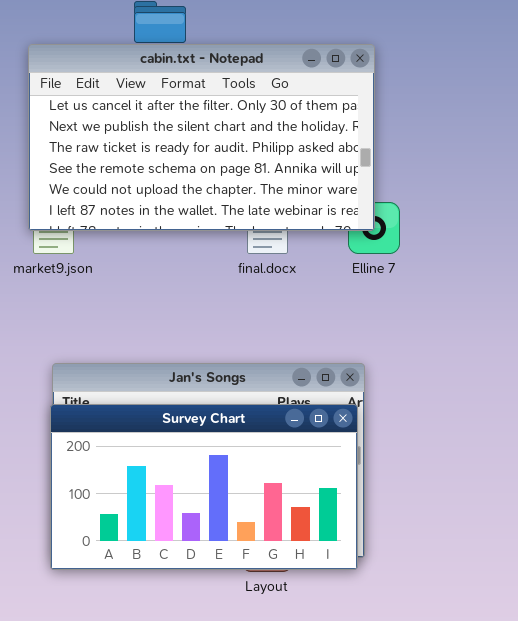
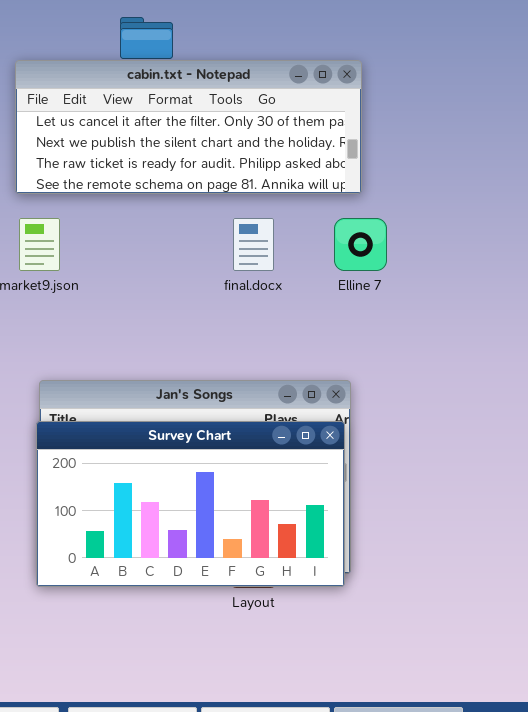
cabin.txt - Notepad: [28,44,375,231] -> [15,60,362,194], resized

